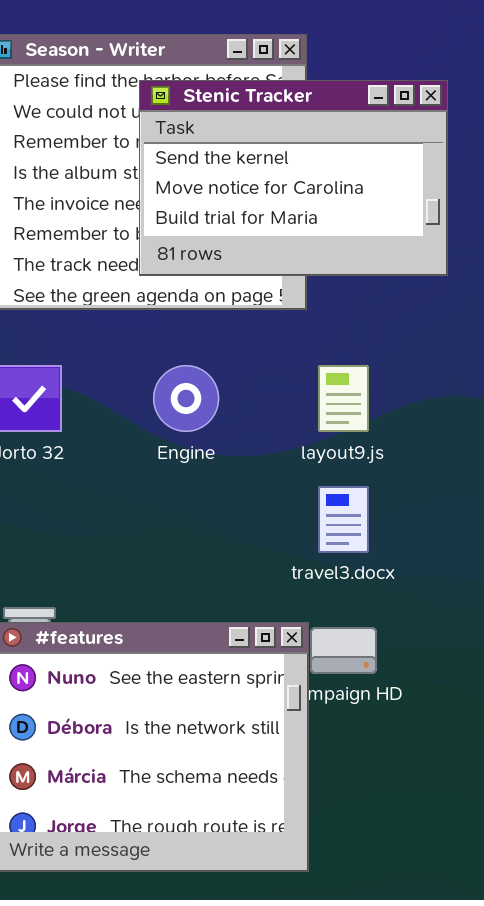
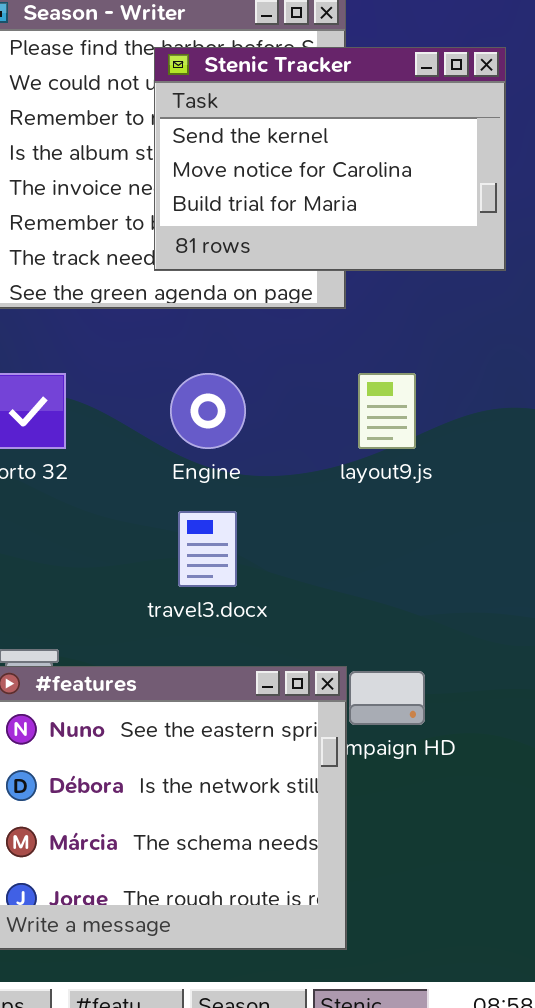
travel3.docx: [318,486,369,553] -> [178,511,237,587], moved

